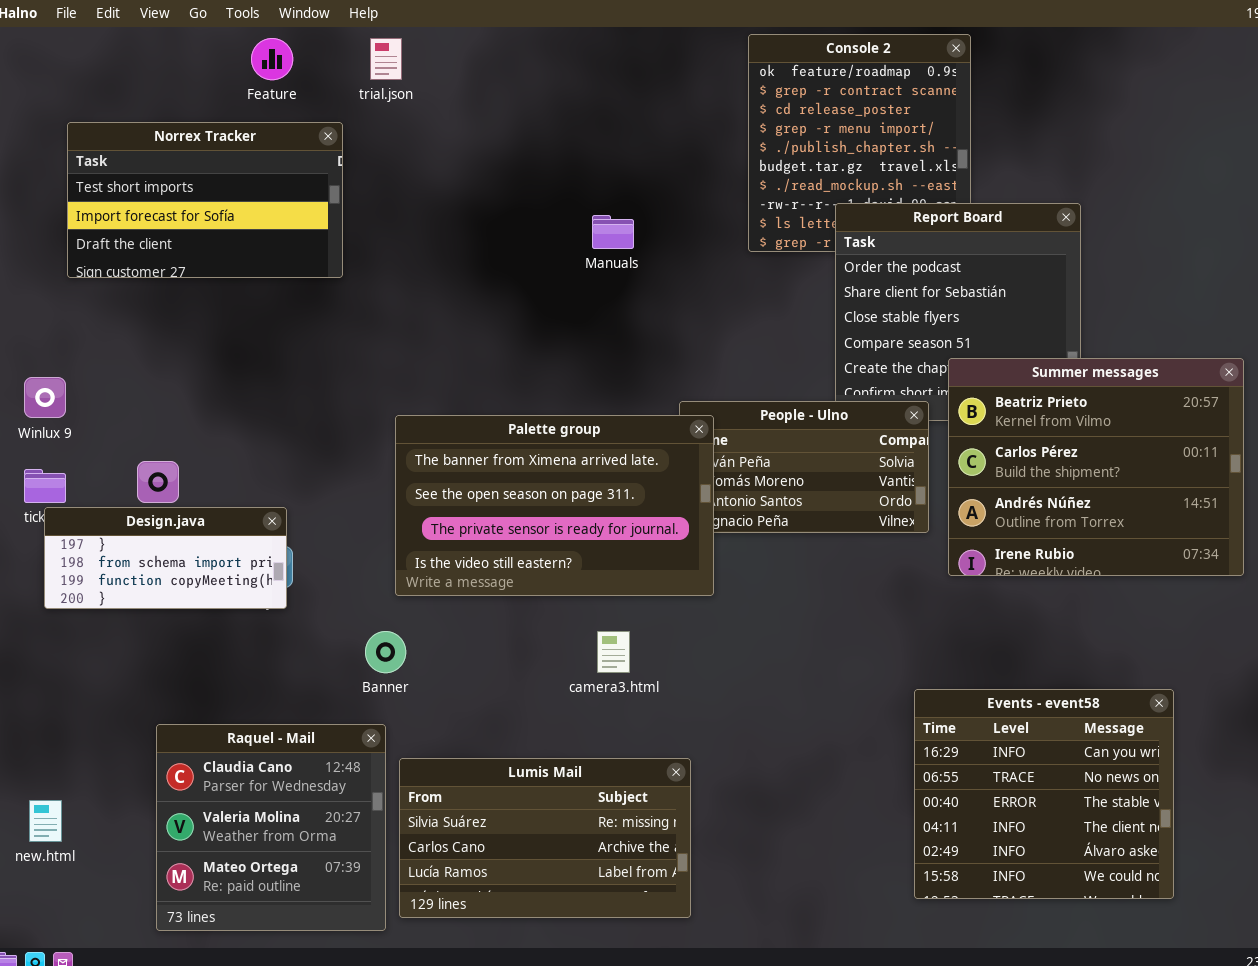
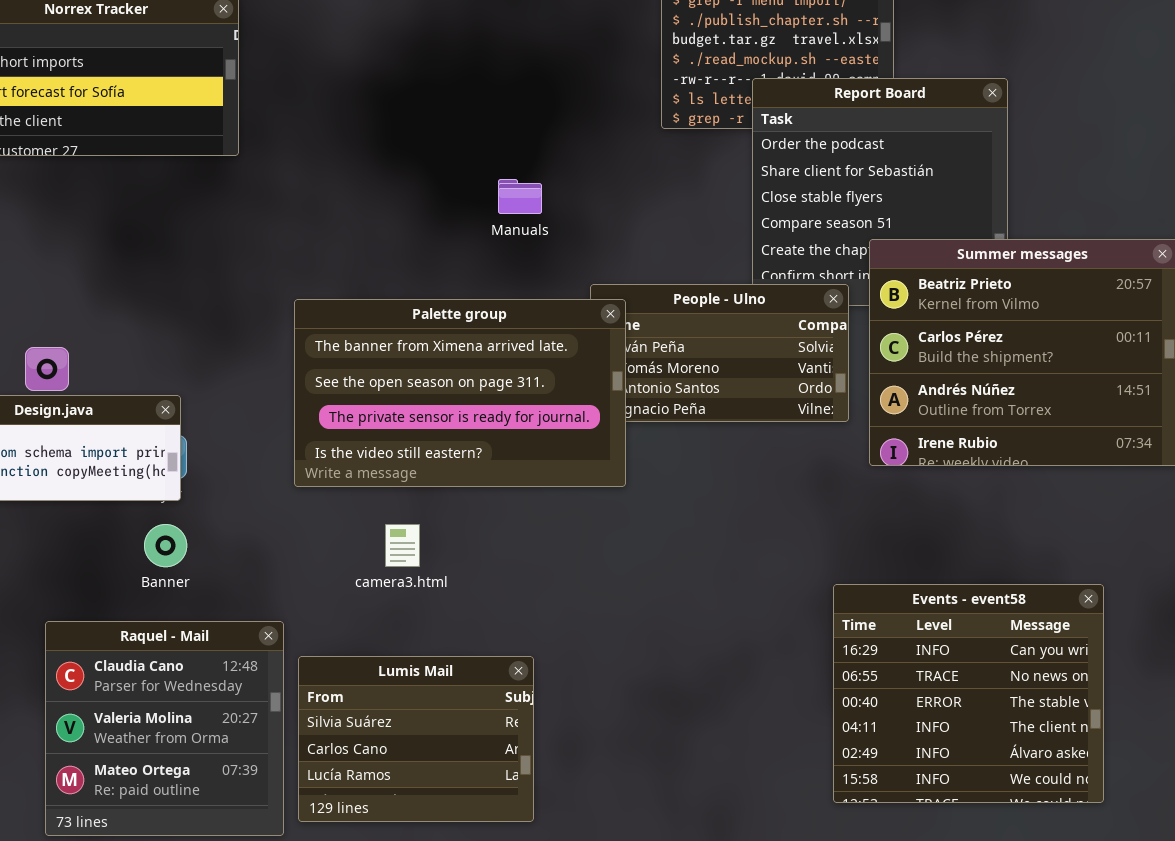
Manuals: [592,215,634,249] -> [498,179,542,214], moved
Banner: [365,631,406,673] -> [144,524,187,567], moved
camera3.html: [597,631,630,673] -> [385,524,420,567], moved
Lumis Mail: [399,758,691,918] -> [298,656,534,822], resized

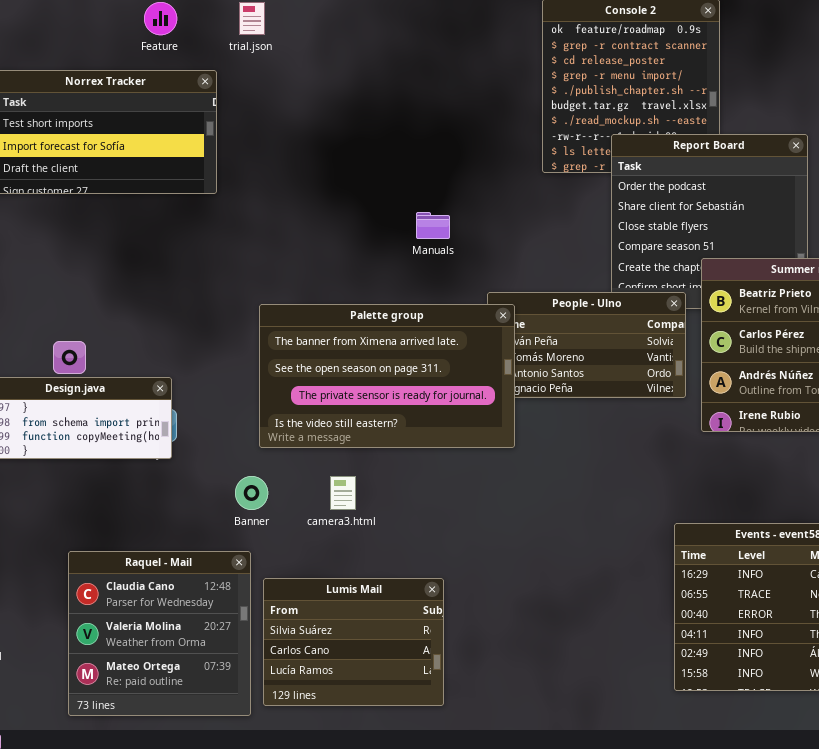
Banner: [144,524,187,567] -> [235,476,268,510], moved

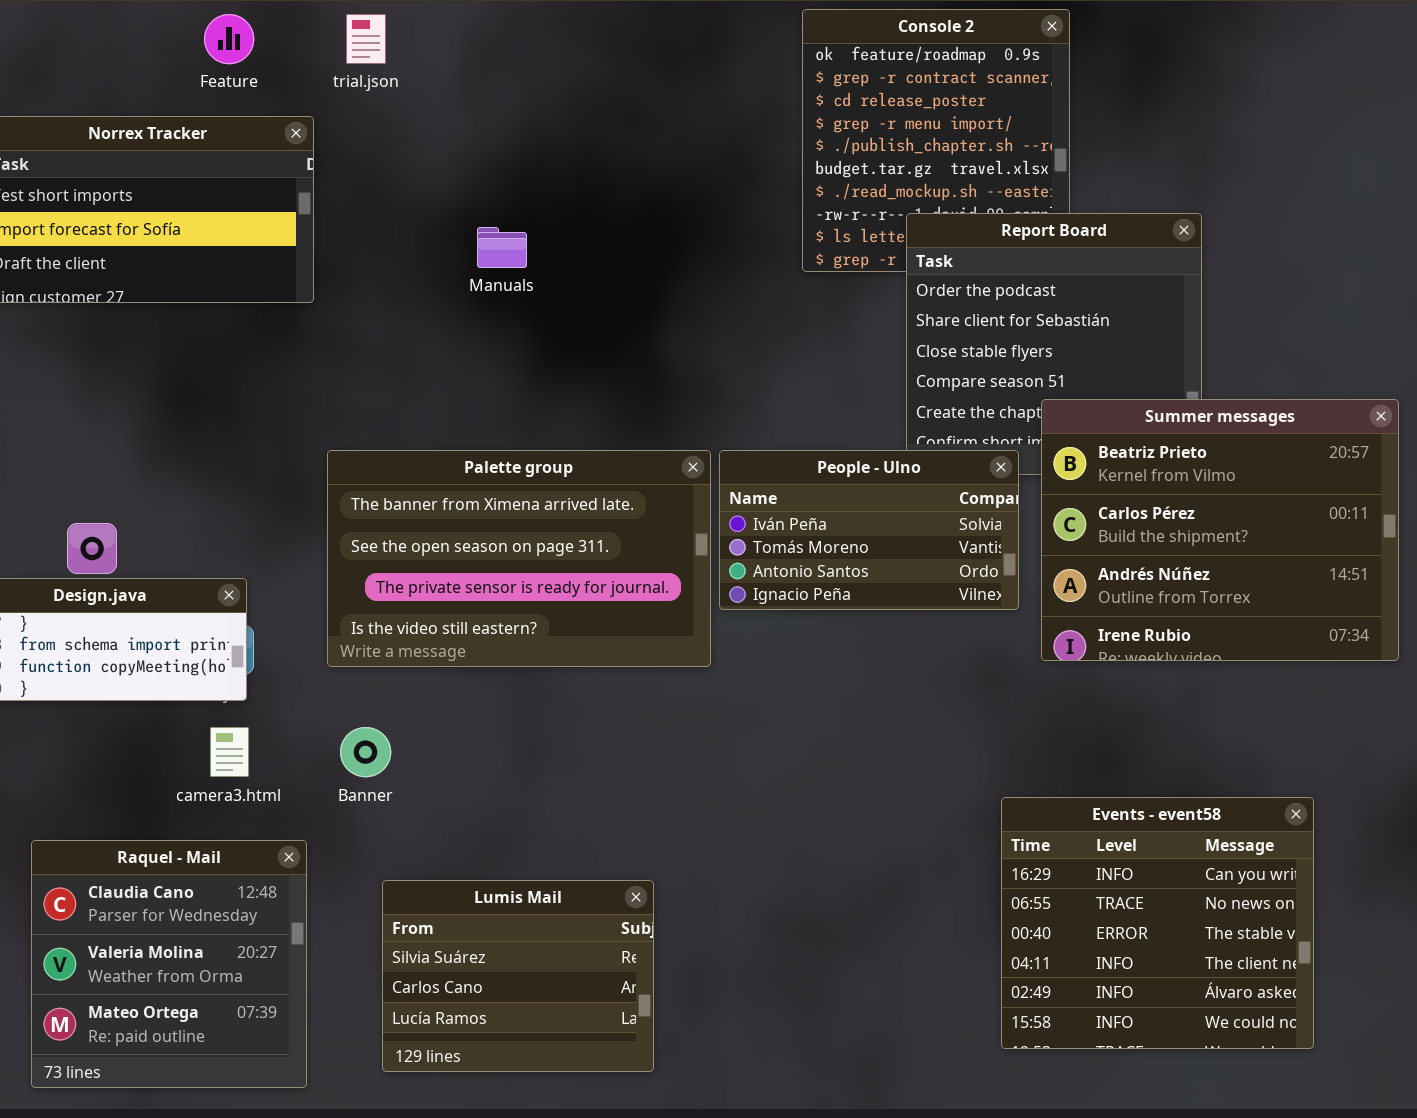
Manuals: [416,212,450,239] -> [477,227,527,268], moved
Palette group: [259,304,515,448] -> [327,450,711,667], moved
camera3.html: [330,476,356,510] -> [210,727,249,777], moved
Raquel - Mail: [68,551,251,716] -> [31,840,307,1088], moved

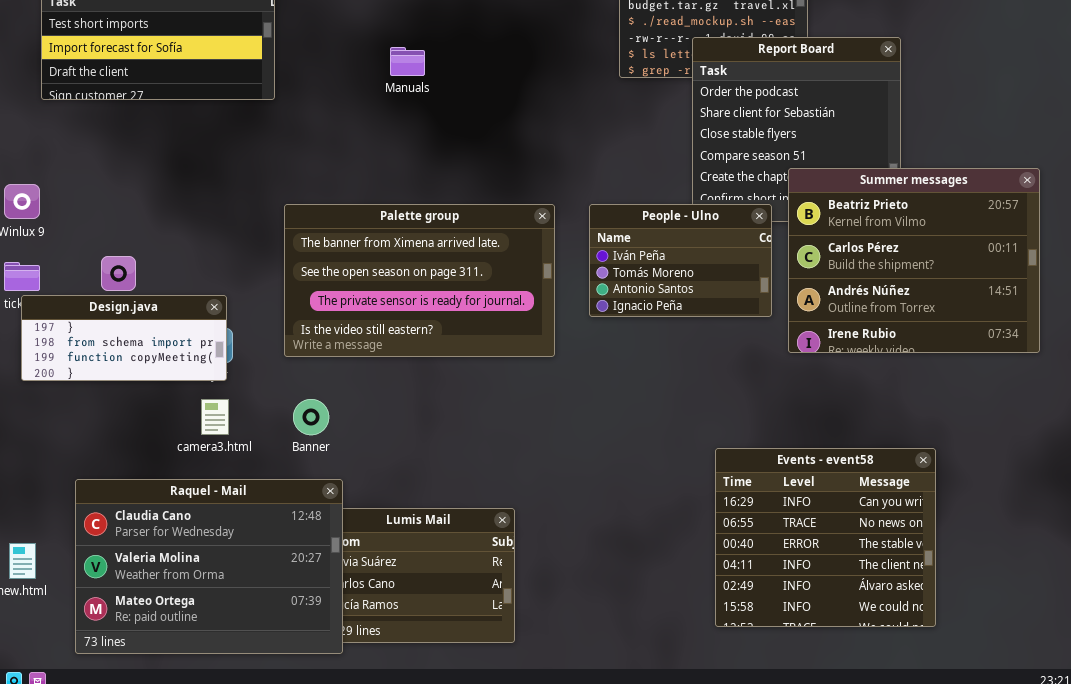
People - Ulno: [719,450,1019,610] -> [589,204,772,317], resized
Events - event58: [1001,797,1314,1049] -> [715,448,936,627], moved
Raquel - Mail: [31,840,307,1088] -> [75,479,343,654], resized

